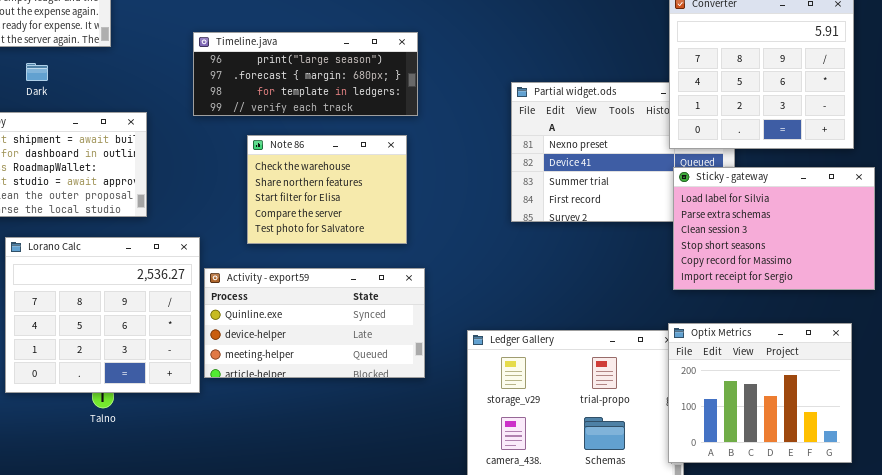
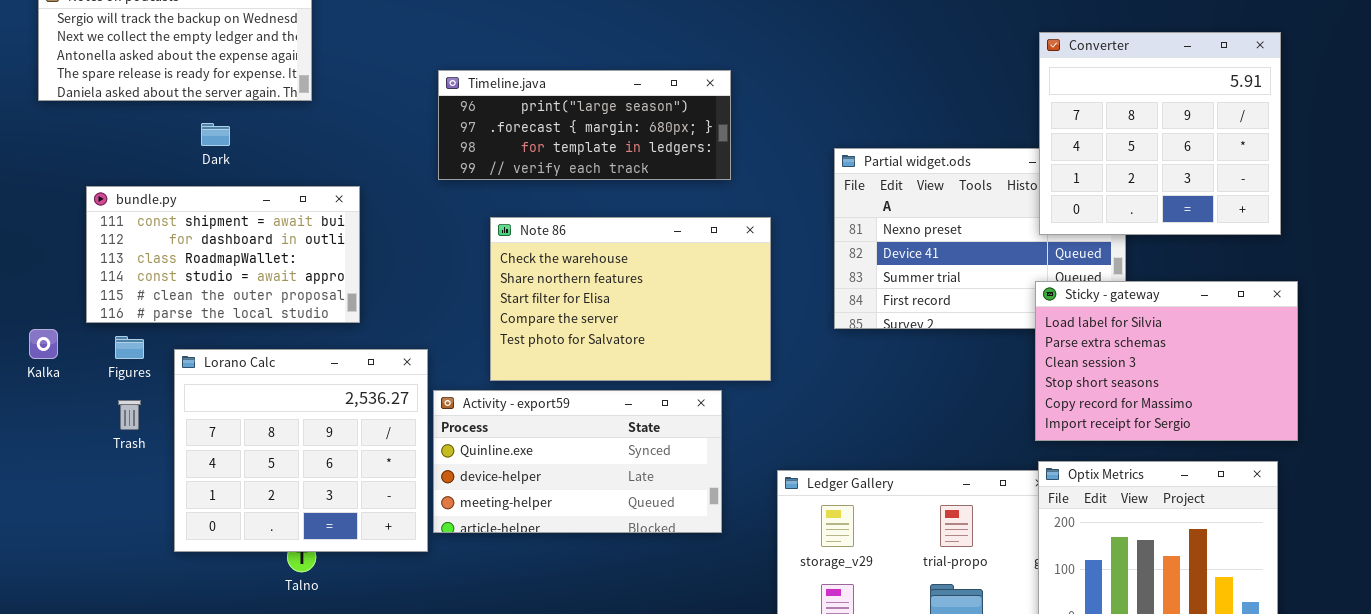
Timeline.java: [193,32,418,116] -> [438,70,731,180], moved
Note 86: [247,135,407,244] -> [490,217,771,381], resized
Sticky - gateway: [673,167,875,290] -> [1035,281,1298,441], moved

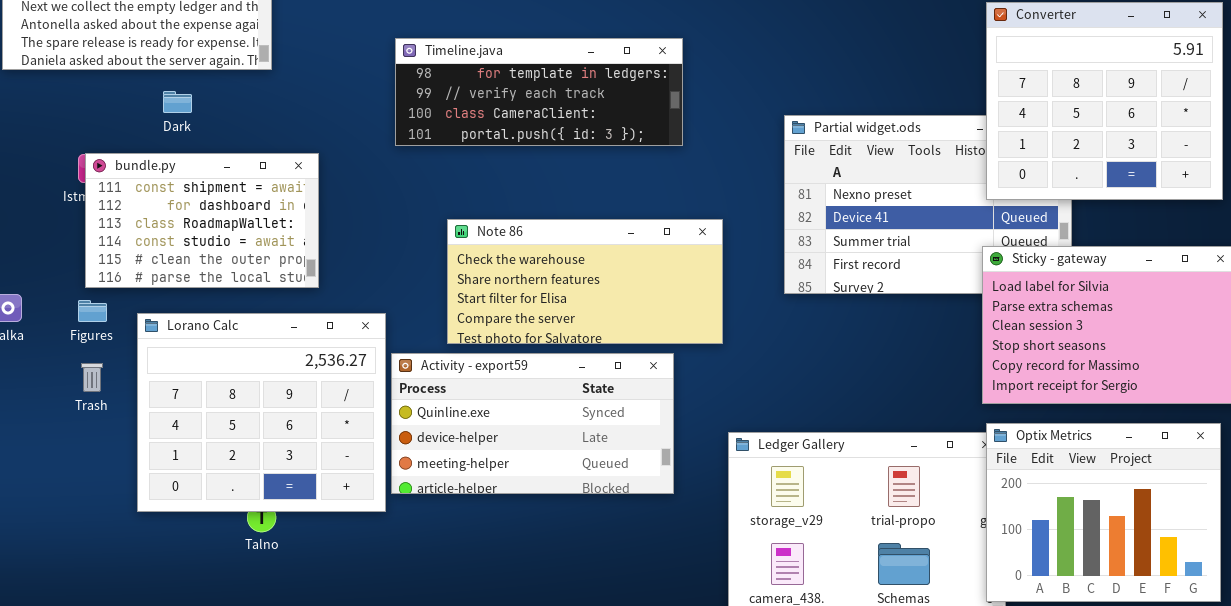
Timeline.java: [438,70,731,180] -> [395,38,683,146], scrolled down 2 rows
bundle.py: [86,186,360,323] -> [85,153,319,288], resized
Note 86: [490,217,771,381] -> [447,219,723,344], resized

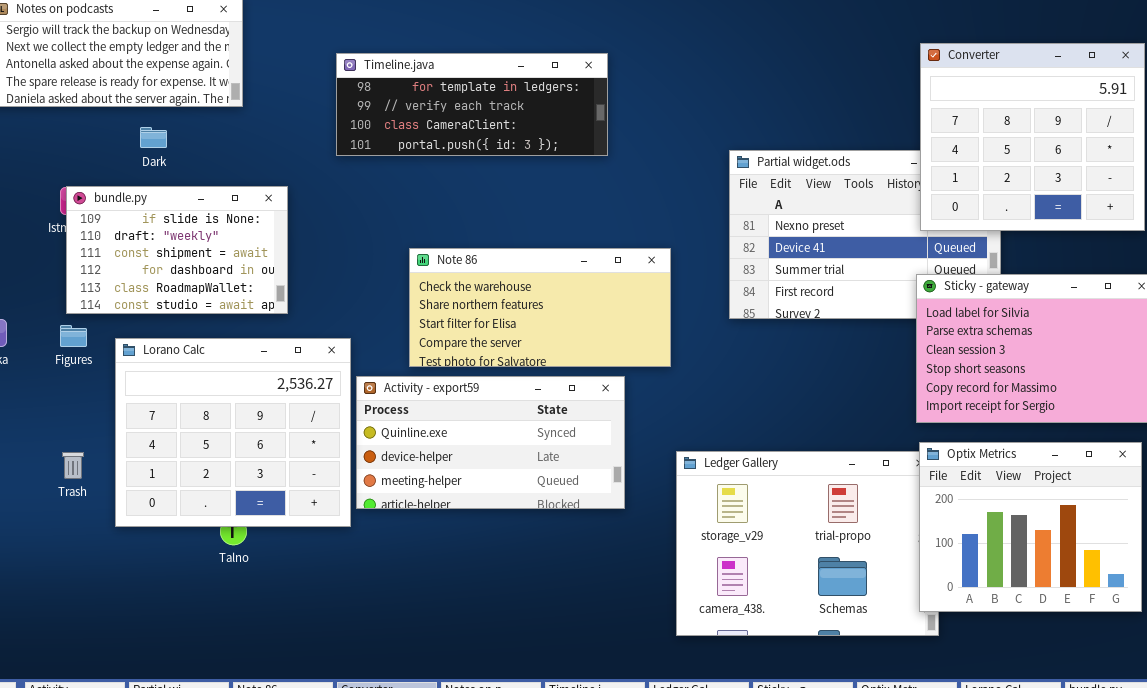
Timeline.java: [395,38,683,146] -> [336,53,608,156], moved
bundle.py: [85,153,319,288] -> [66,186,288,314], scrolled up 2 rows
Trash: [81,363,103,392] -> [62,452,84,479], moved

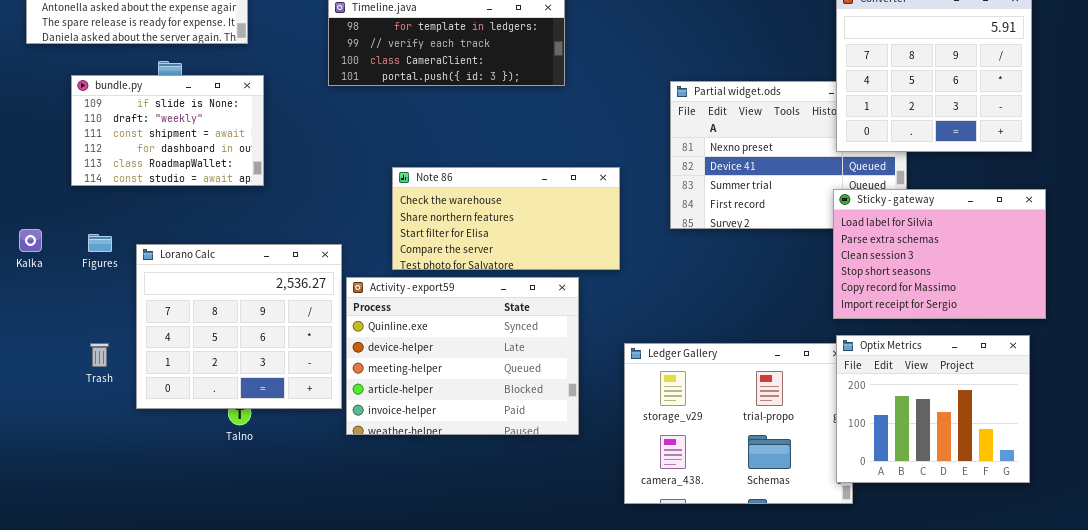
bundle.py: [66,186,288,314] -> [71,75,264,186], moved
Activity - export59: [356,376,625,509] -> [346,277,579,435], resized

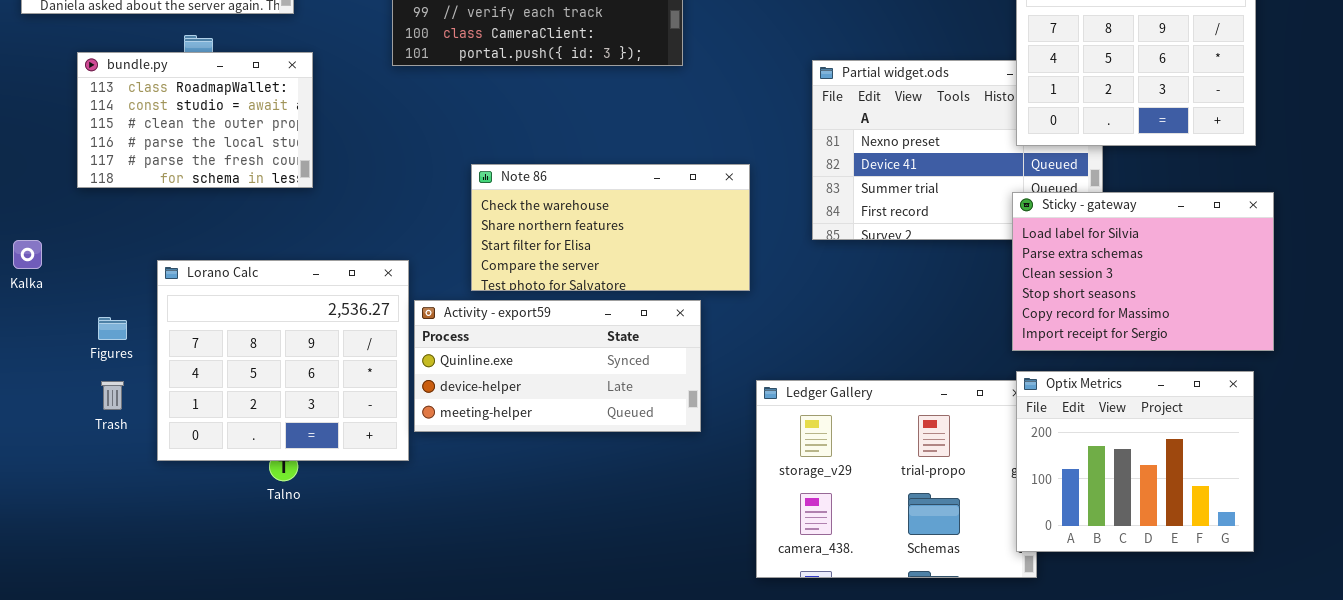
bundle.py: [71,75,264,186] -> [77,52,313,188], scrolled down 4 rows
Figures: [88,234,112,252] -> [98,317,127,340], moved
Activity - export59: [346,277,579,435] -> [414,300,701,432], resized

